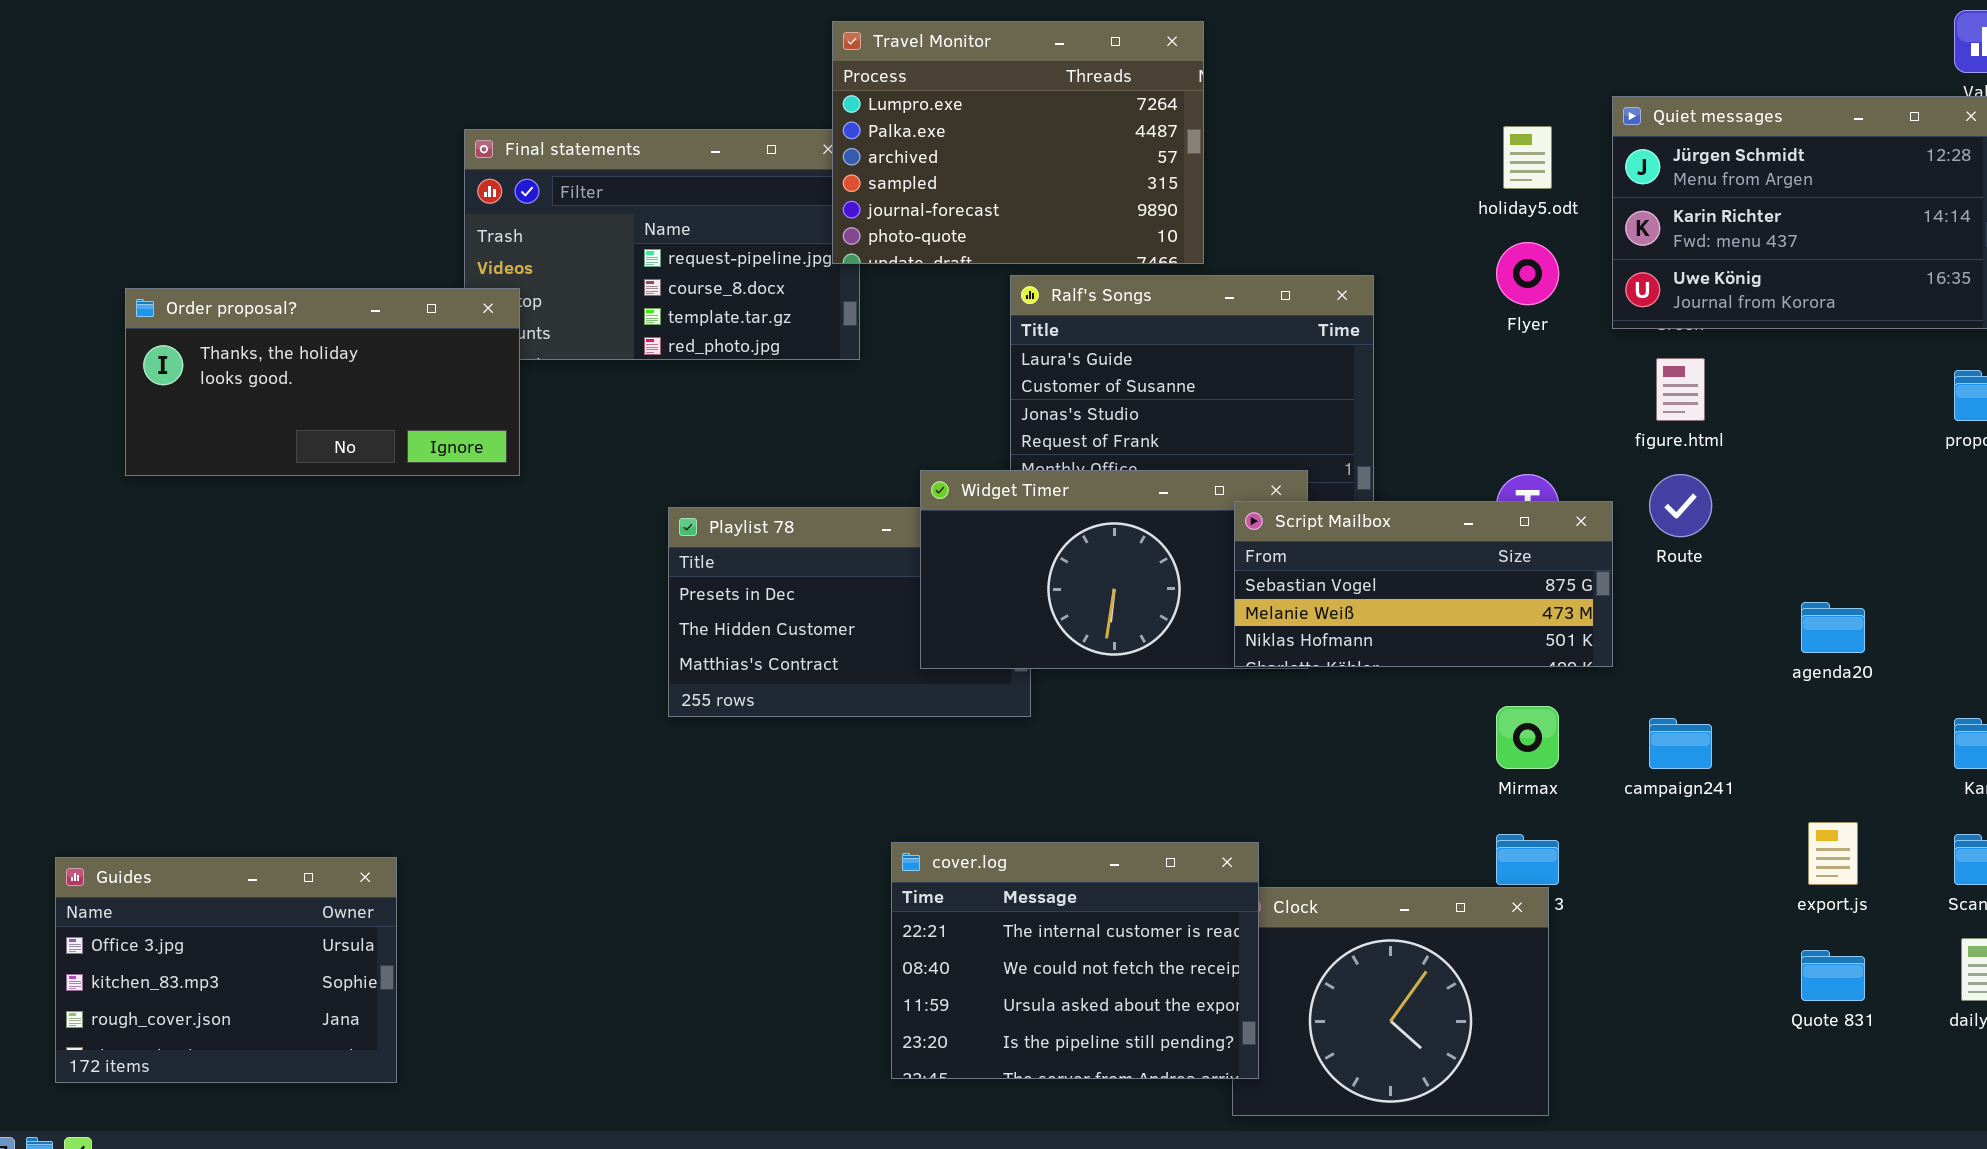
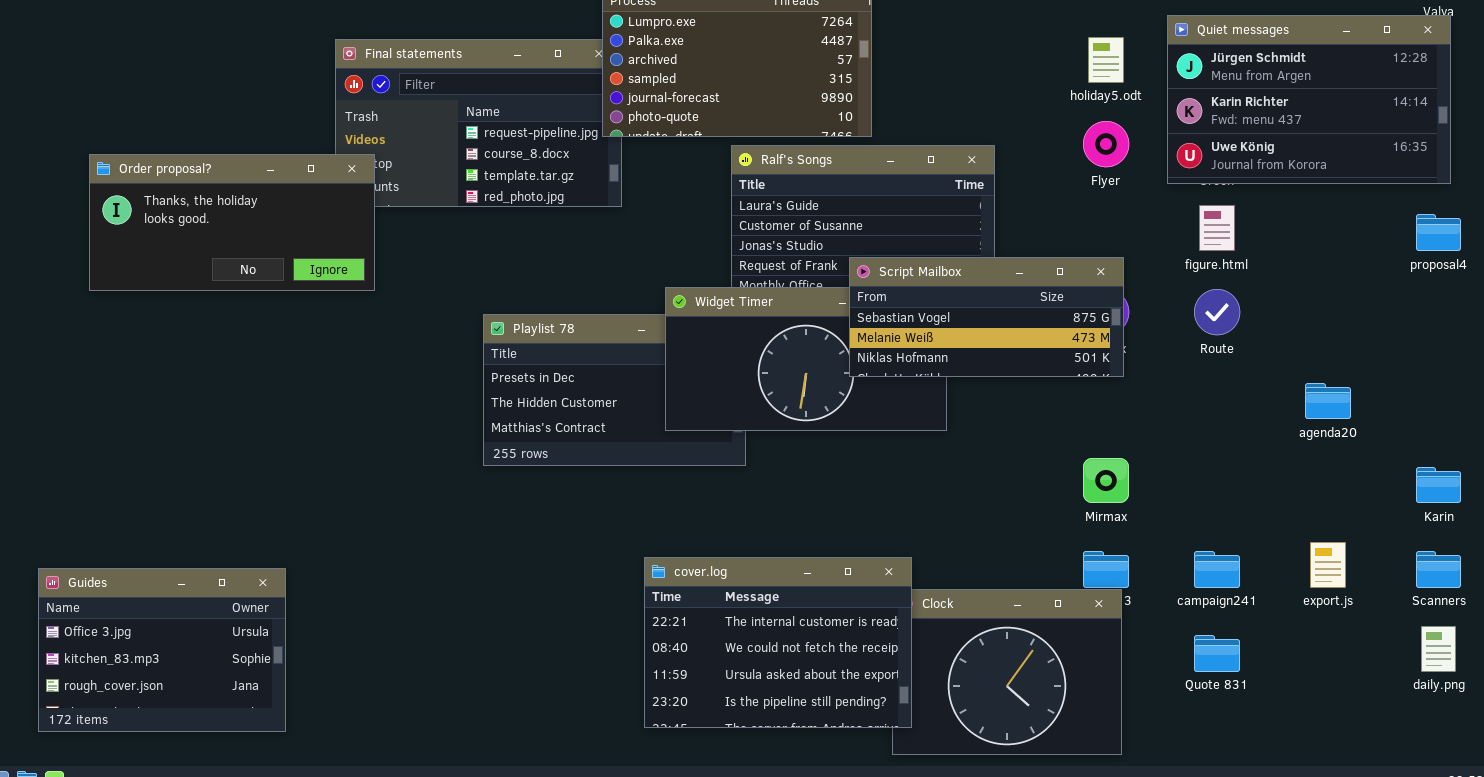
Script Mailbox: [1234,501,1613,667] -> [849,257,1124,377], moved
campaign241: [1649,718,1712,769] -> [1194,551,1240,588], moved
Quote 831: [1801,950,1865,1001] -> [1194,635,1240,672], moved

